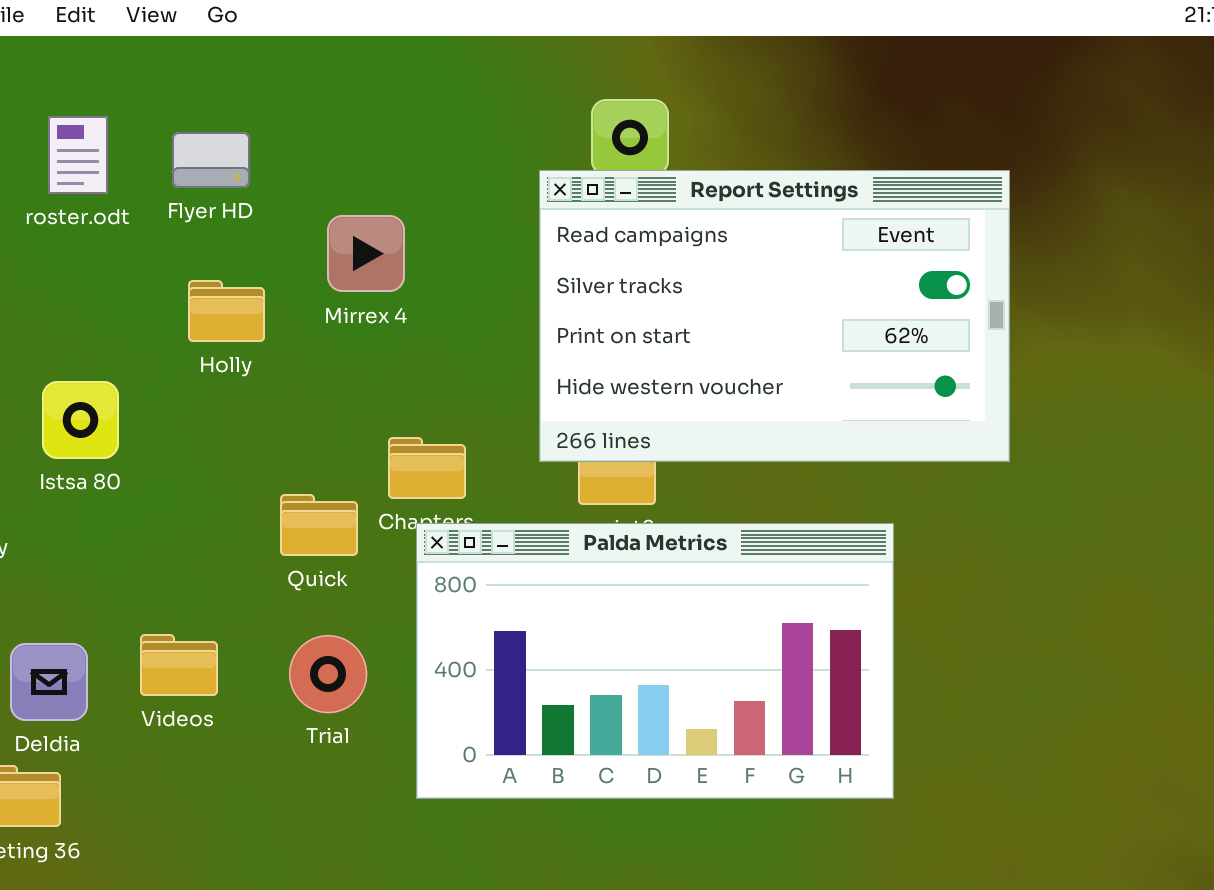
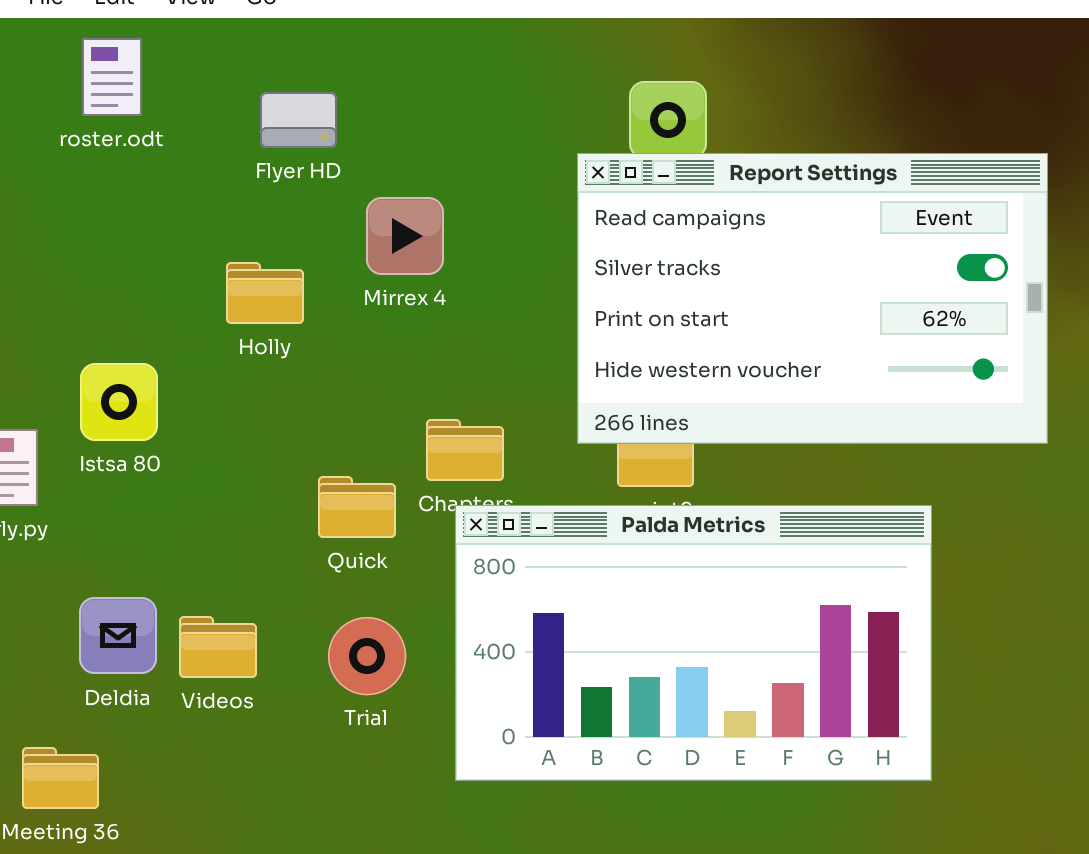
roster.odt: [48,116,108,194] -> [82,38,142,116], moved
Flyer HD: [172,132,250,188] -> [260,92,337,148], moved
Deldia: [10,643,88,721] -> [79,597,157,674], moved

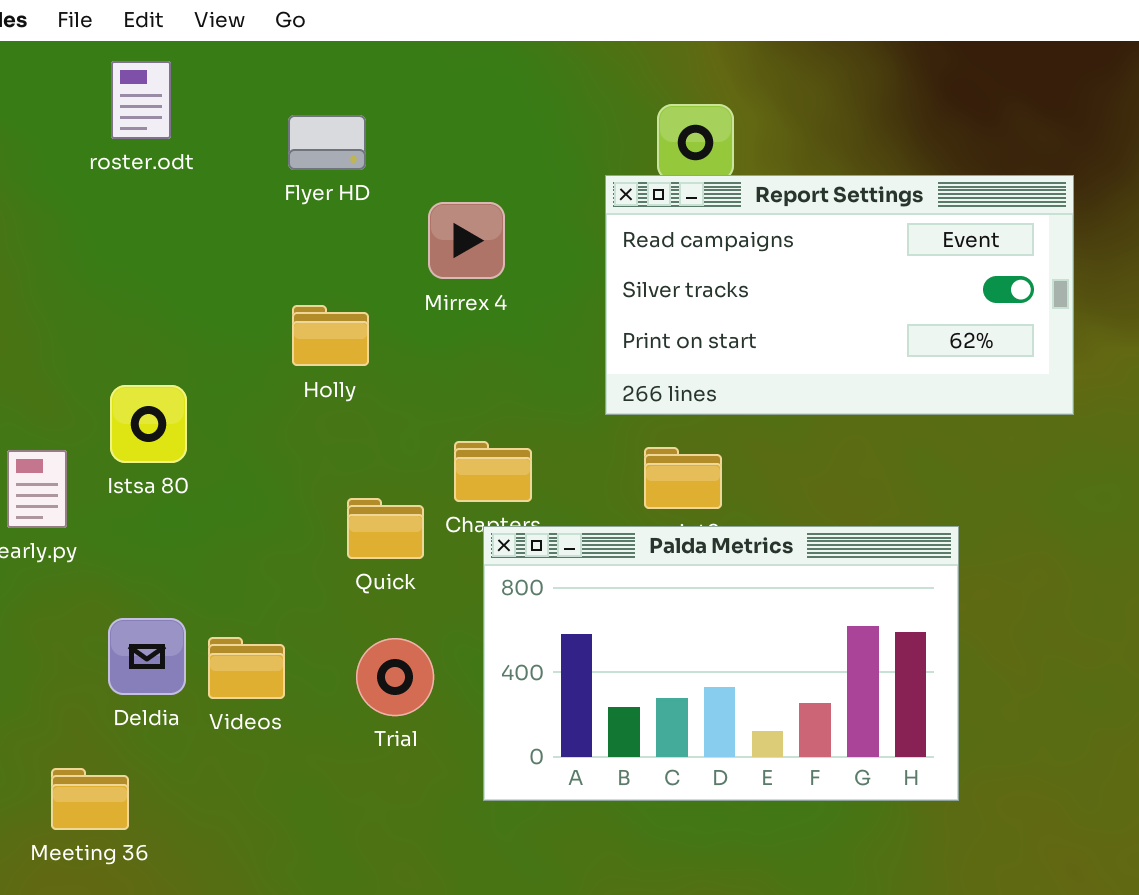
Report Settings: [577,153,1048,444] -> [605,175,1074,415], resized
Mirrex 4: [366,197,444,275] -> [428,202,505,279], moved
Holly: [226,262,304,324] -> [292,305,369,366], moved

